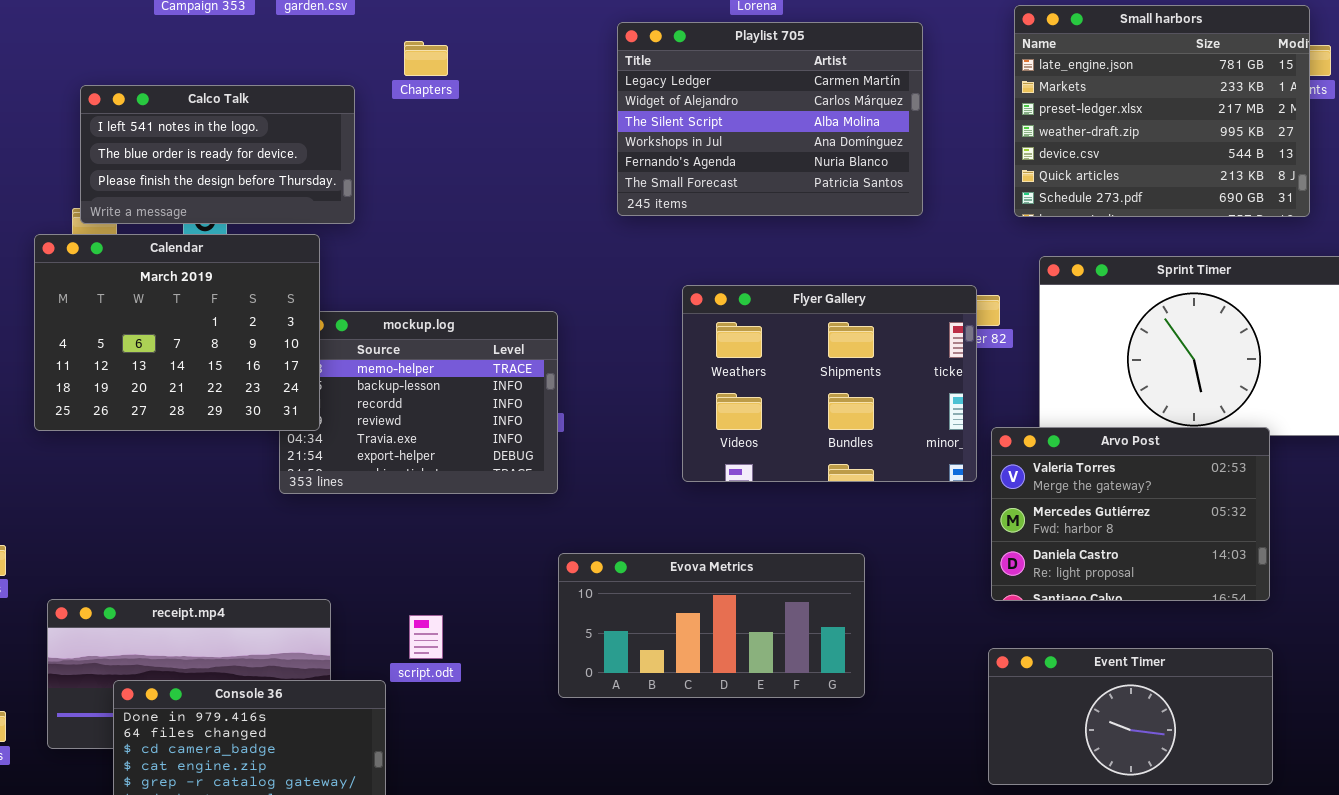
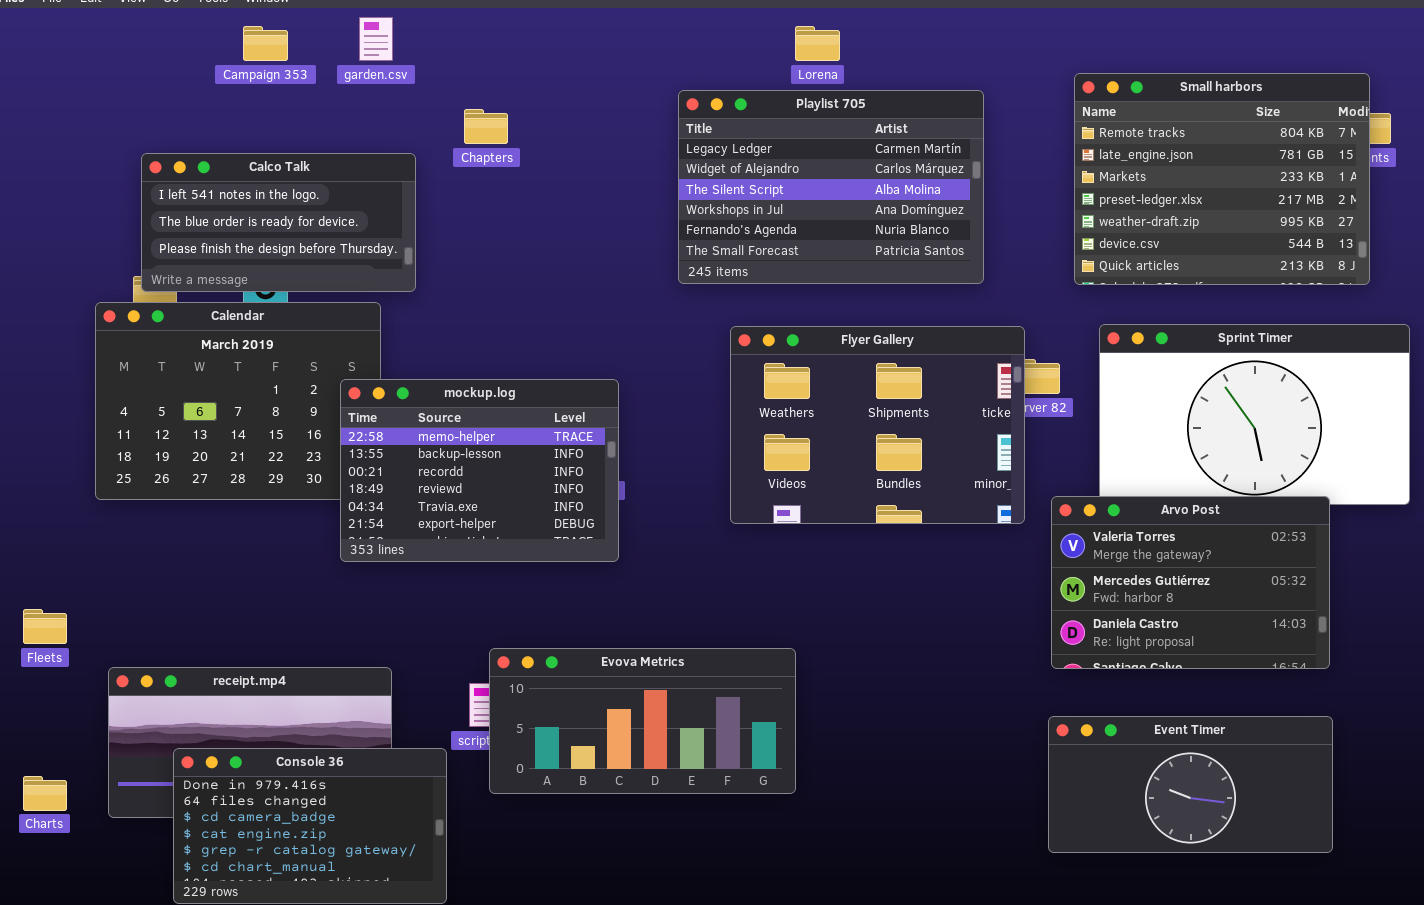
Small harbors: [1014,5,1310,217] -> [1074,73,1370,285], scrolled up 1 row
Flyer Gallery: [682,285,977,482] -> [730,326,1025,524], moved
mockup.log: [279,311,558,494] -> [340,379,619,562], raised
Evova Metrics: [558,553,865,698] -> [489,648,796,794], moved

